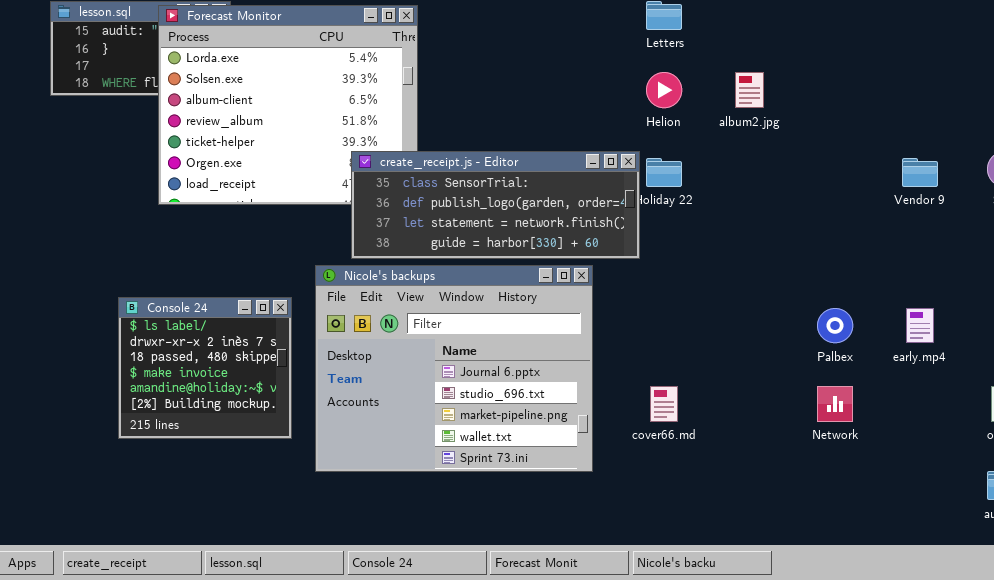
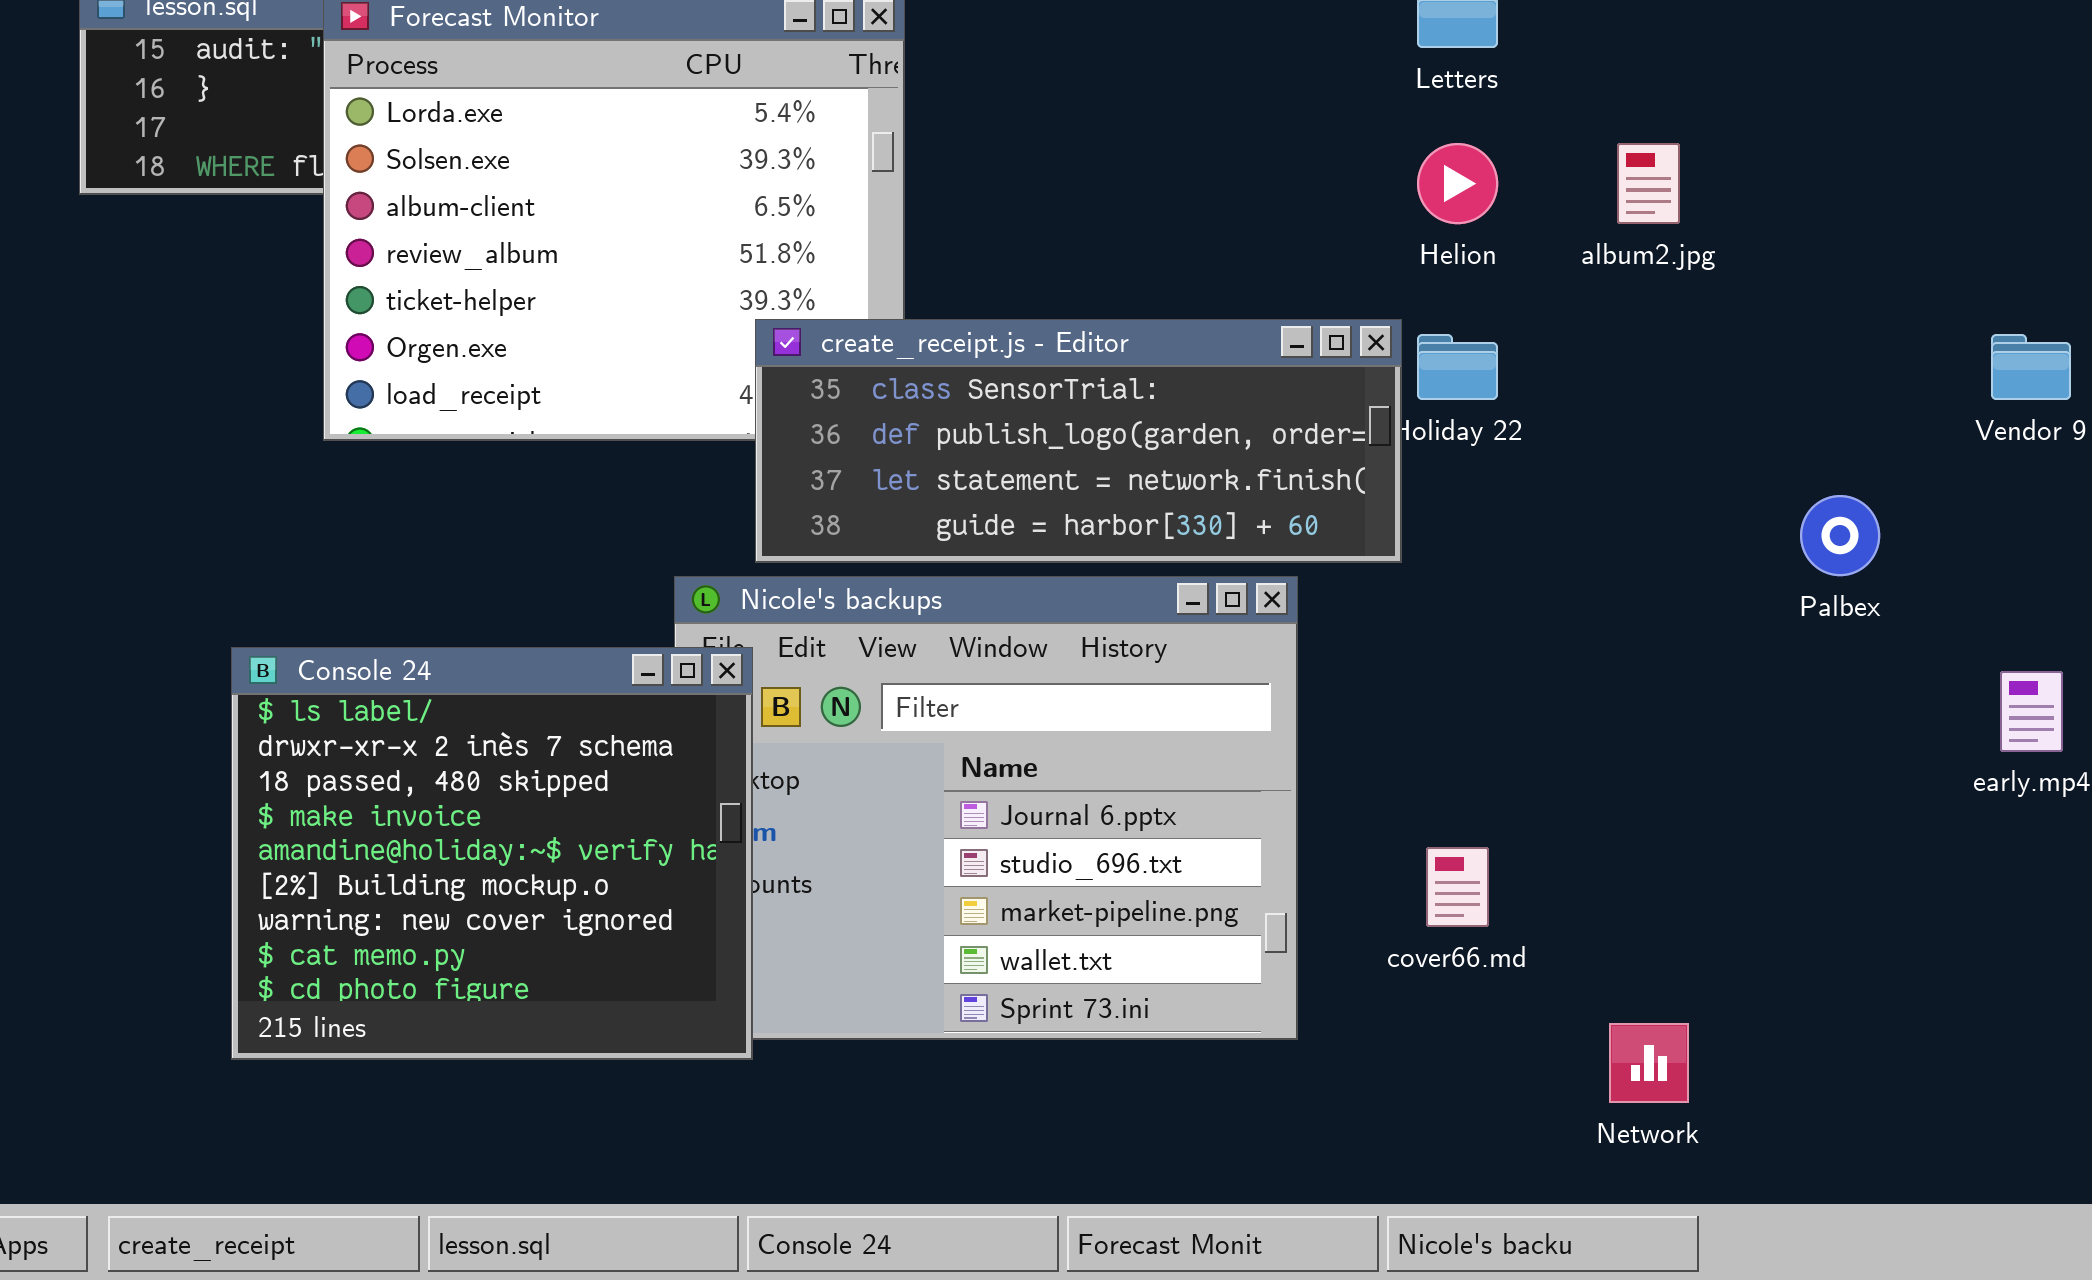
Console 24: [118,297,292,439] -> [231,647,753,1060], resized
Palbex: [817,308,853,343] -> [1800,495,1880,576], moved
Network: [817,386,853,422] -> [1609,1023,1689,1103], moved

